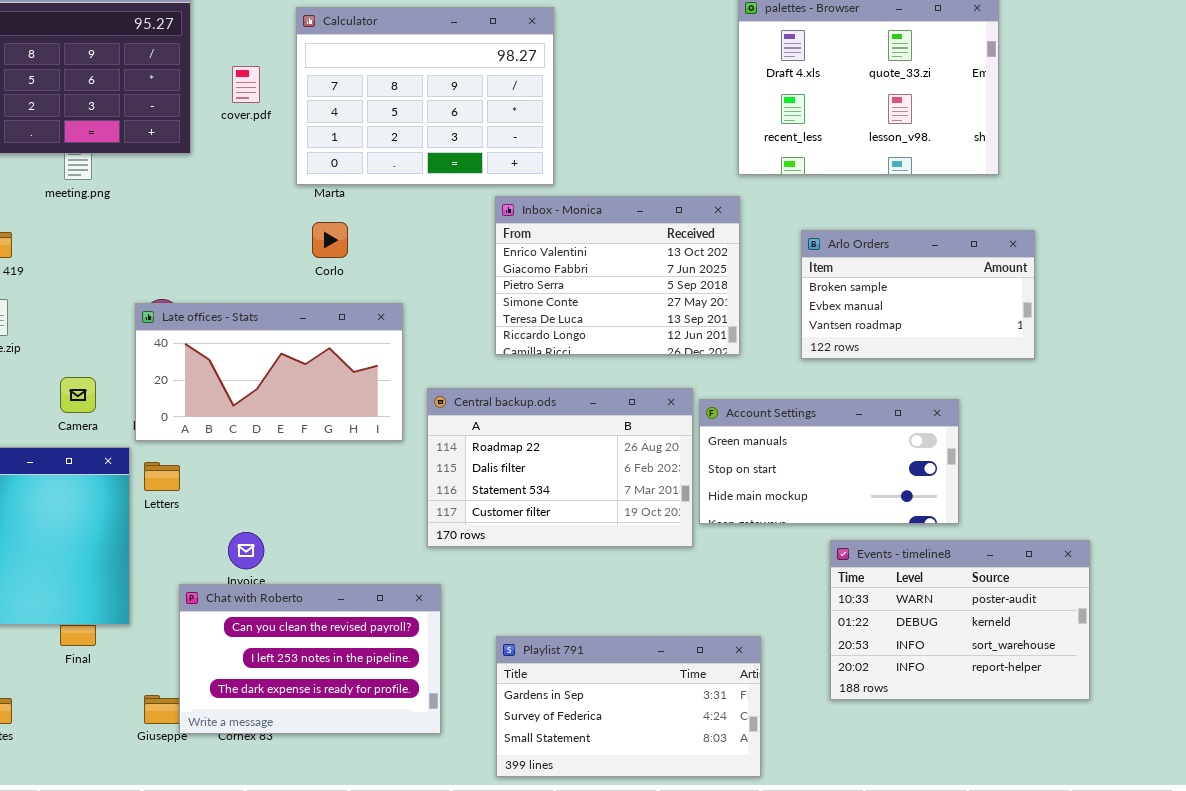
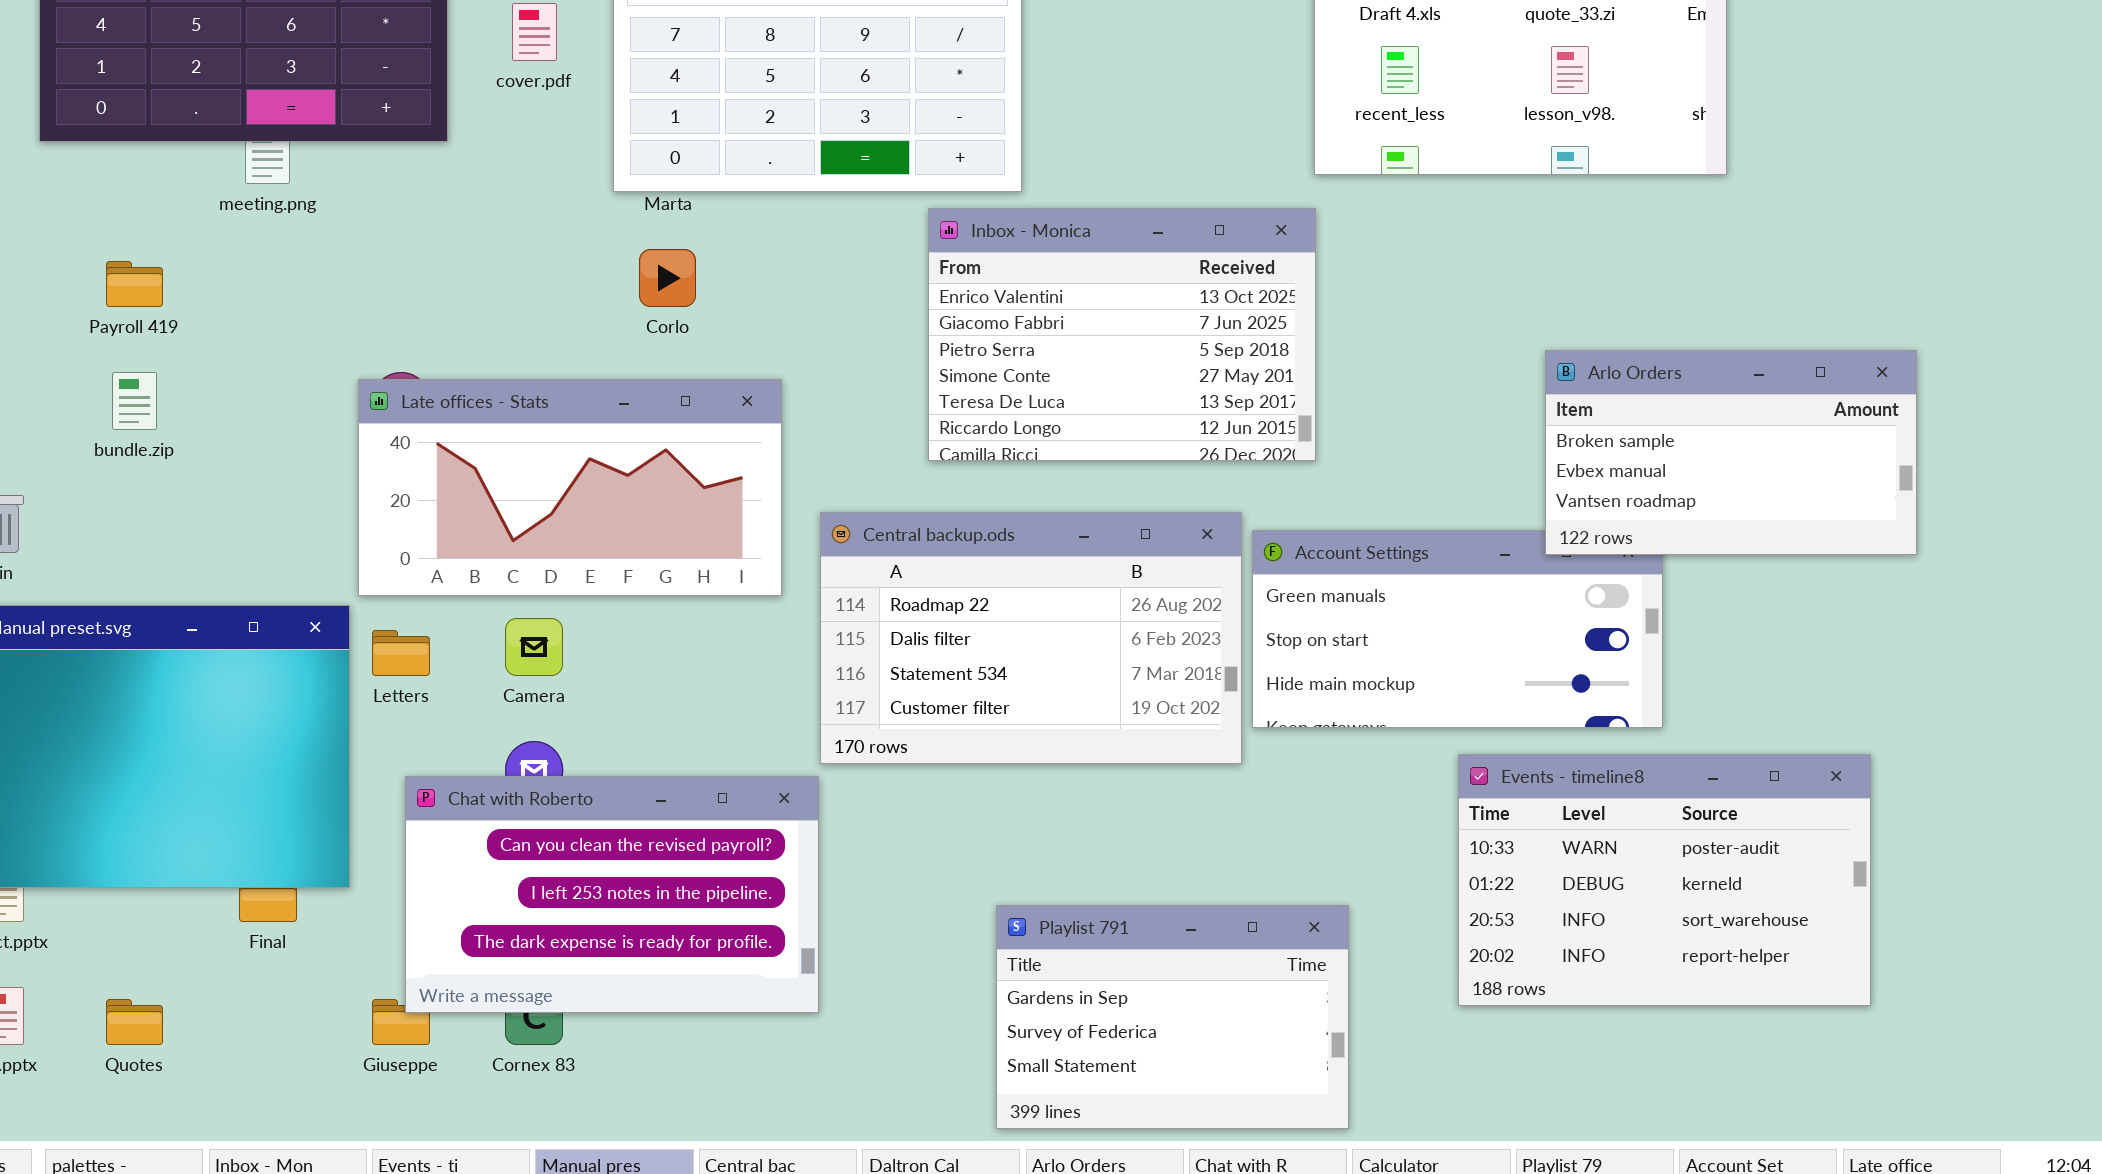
Arlo Orders: [801,230,1035,359] -> [1545,350,1917,555], moved
Camera: [60,377,96,413] -> [505,618,563,676], moved
Chat with Roberto: [179,584,441,734] -> [405,776,819,1013], moved
Playlist 791: [496,636,761,777] -> [996,905,1349,1129], resized

